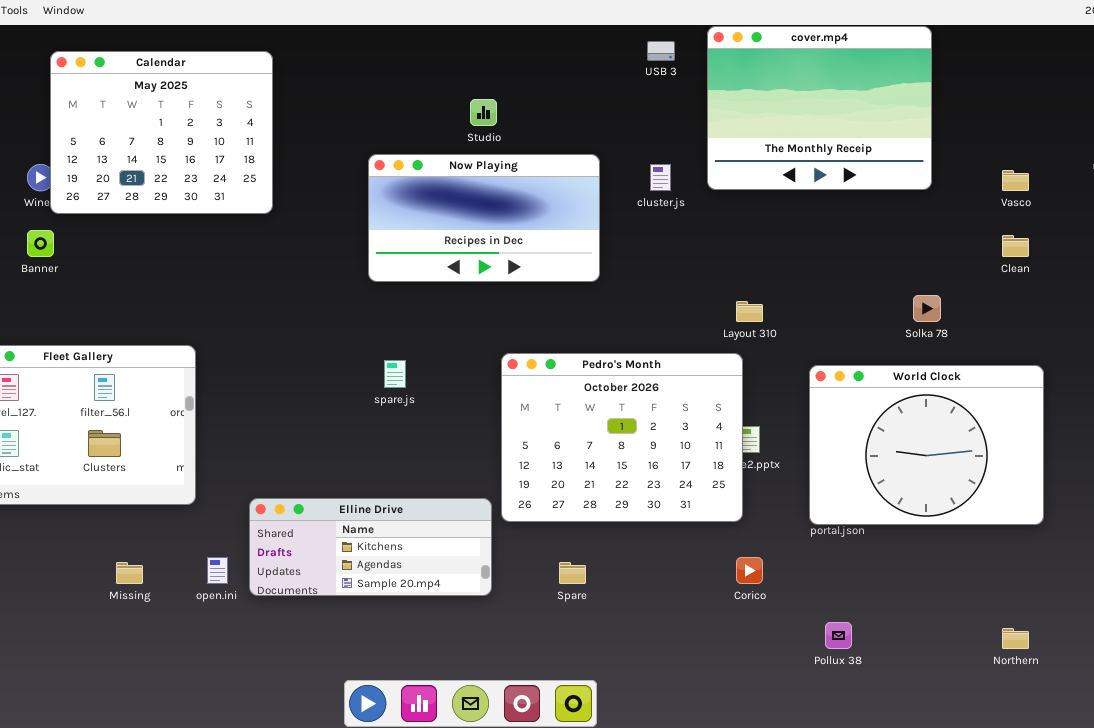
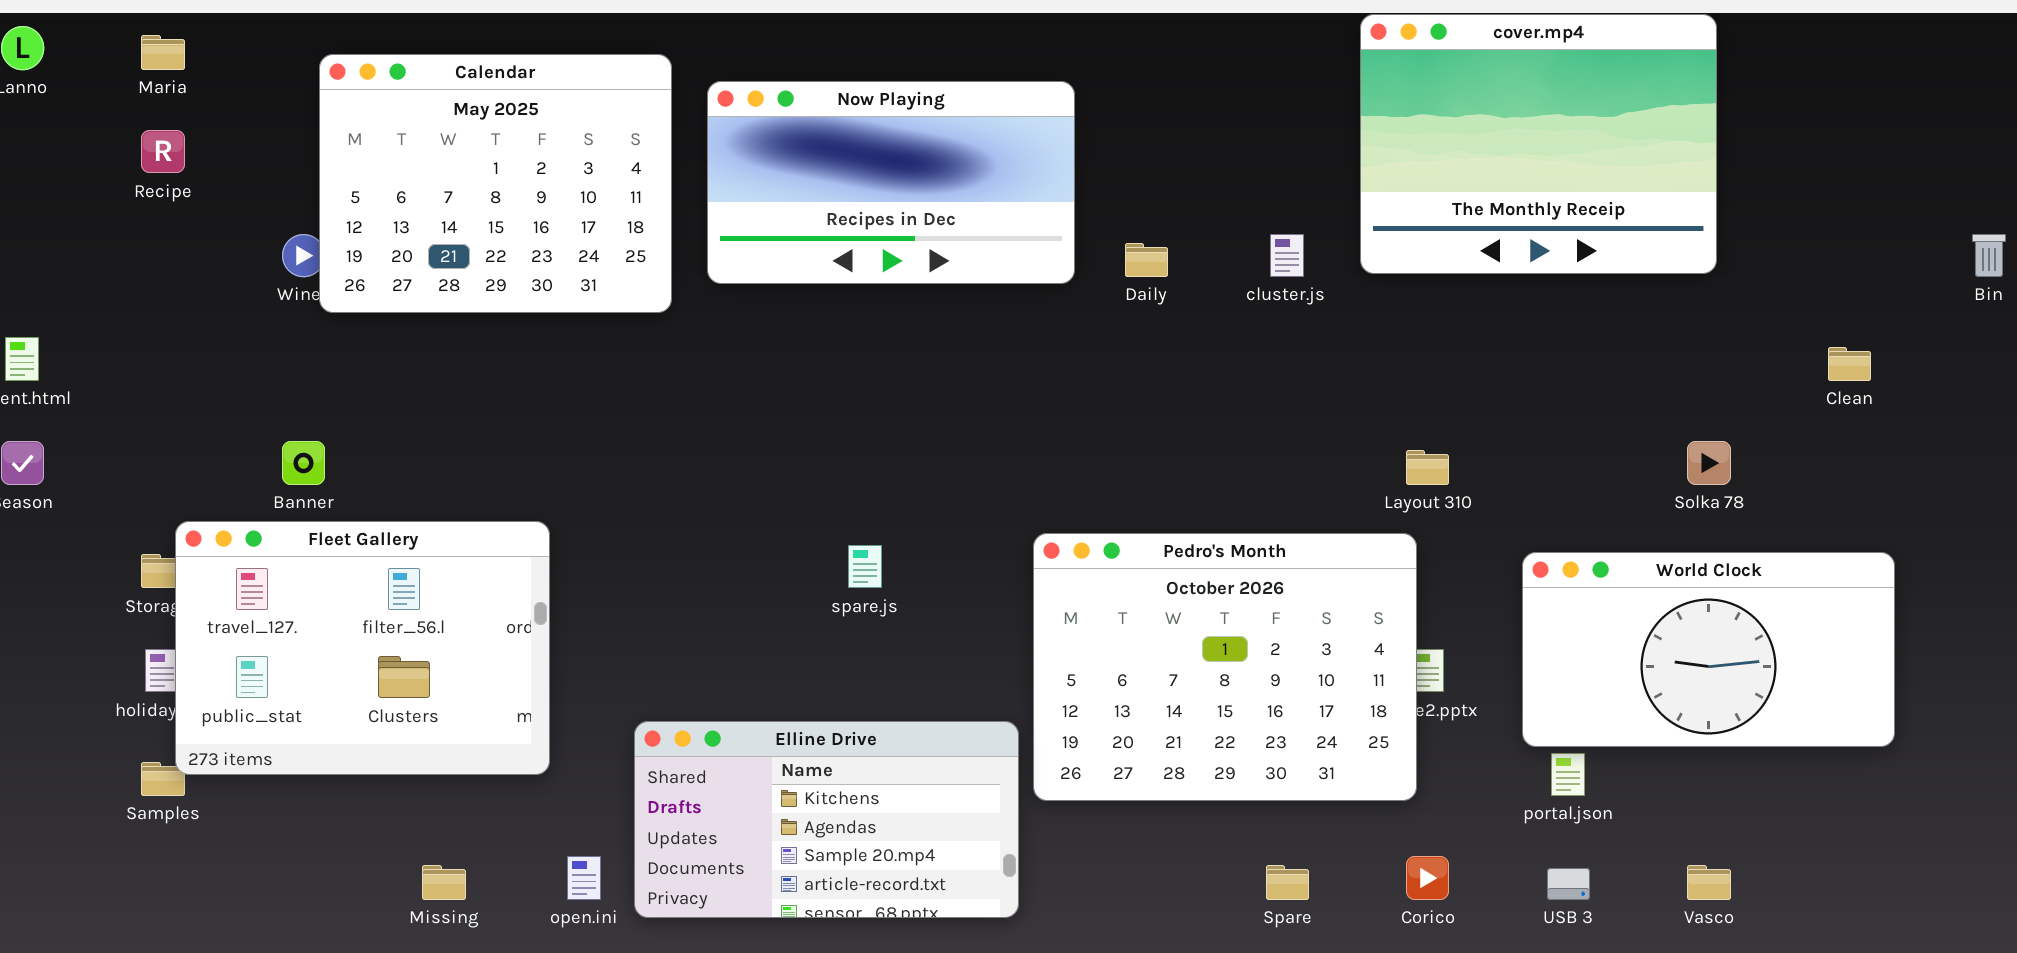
USB 3: [647,41,675,61] -> [1547,868,1590,900], moved
Now Playing: [368,154,600,282] -> [707,81,1075,284], moved
Vasco: [1002,170,1029,191] -> [1687,865,1731,900], moved
Banner: [27,230,54,257] -> [282,441,325,485], moved
World Clock: [809,365,1044,525] -> [1522,552,1895,747], resized
Elline Drive: [249,498,492,596] -> [634,721,1019,918], resized
Spare: [559,562,586,584] -> [1266,865,1309,900], moved

